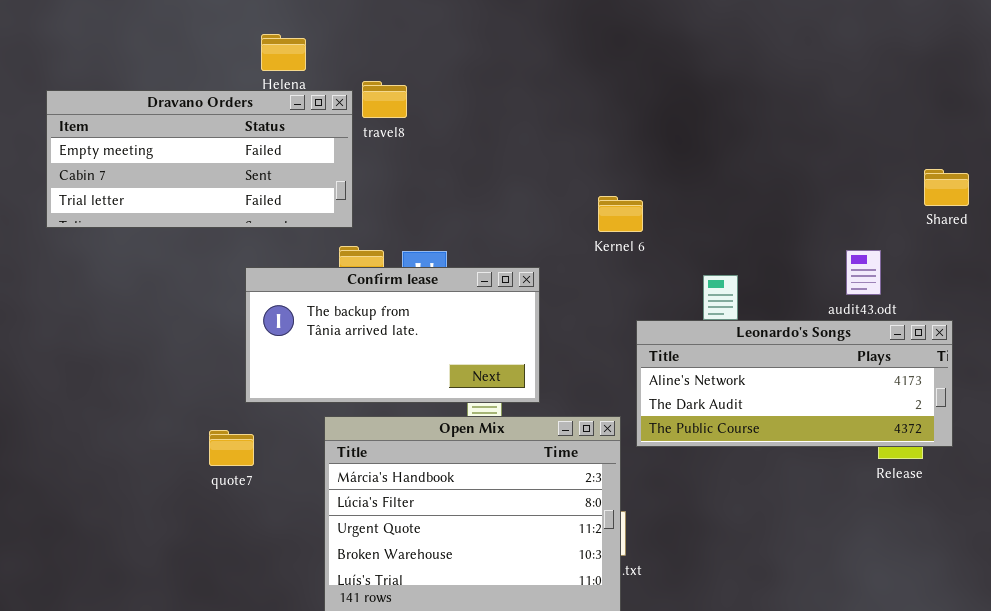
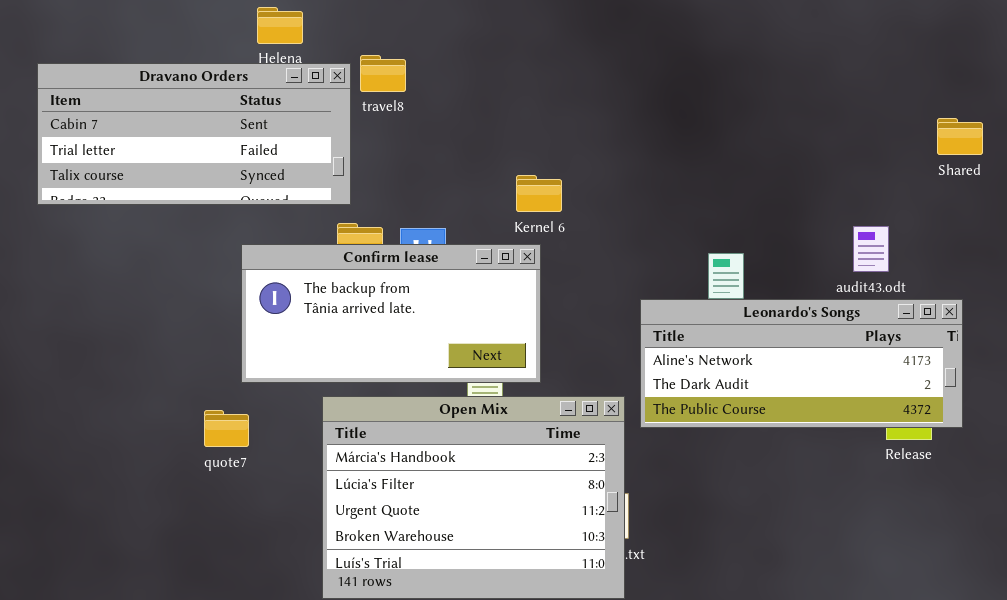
Dravano Orders: [46,90,353,228] -> [37,63,351,205], scrolled down 1 row
Shared: [924,169,969,206] -> [937,118,983,155], moved
Kernel 6: [598,196,643,232] -> [516,175,562,212], moved

